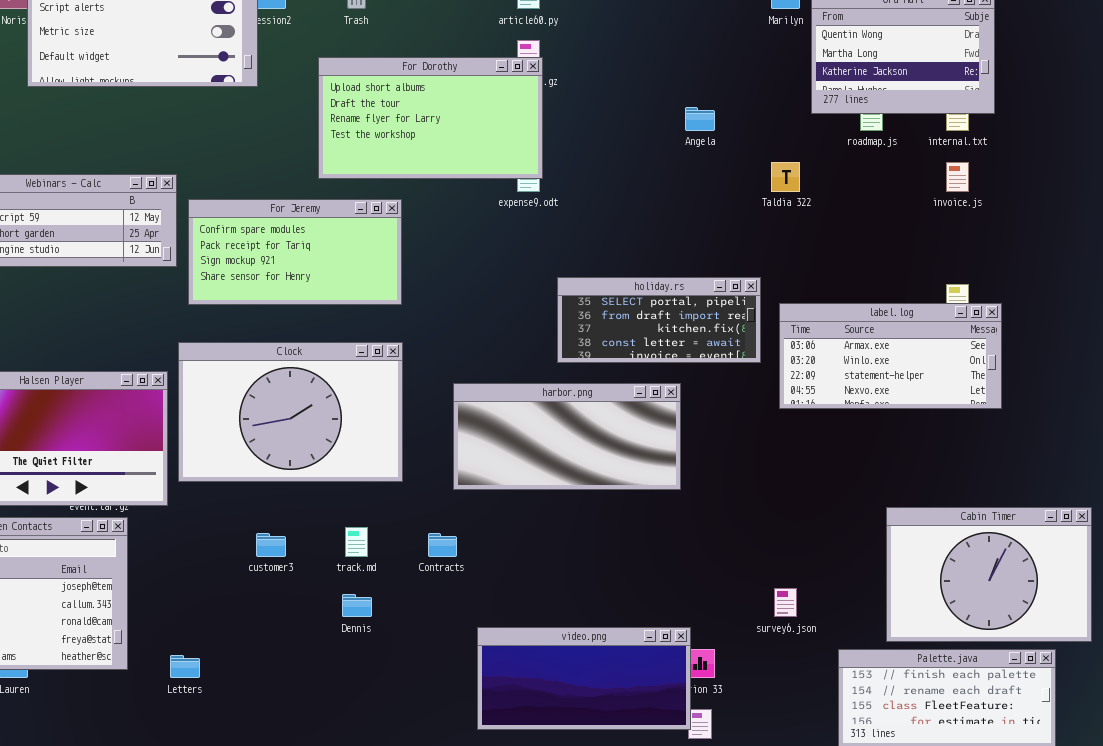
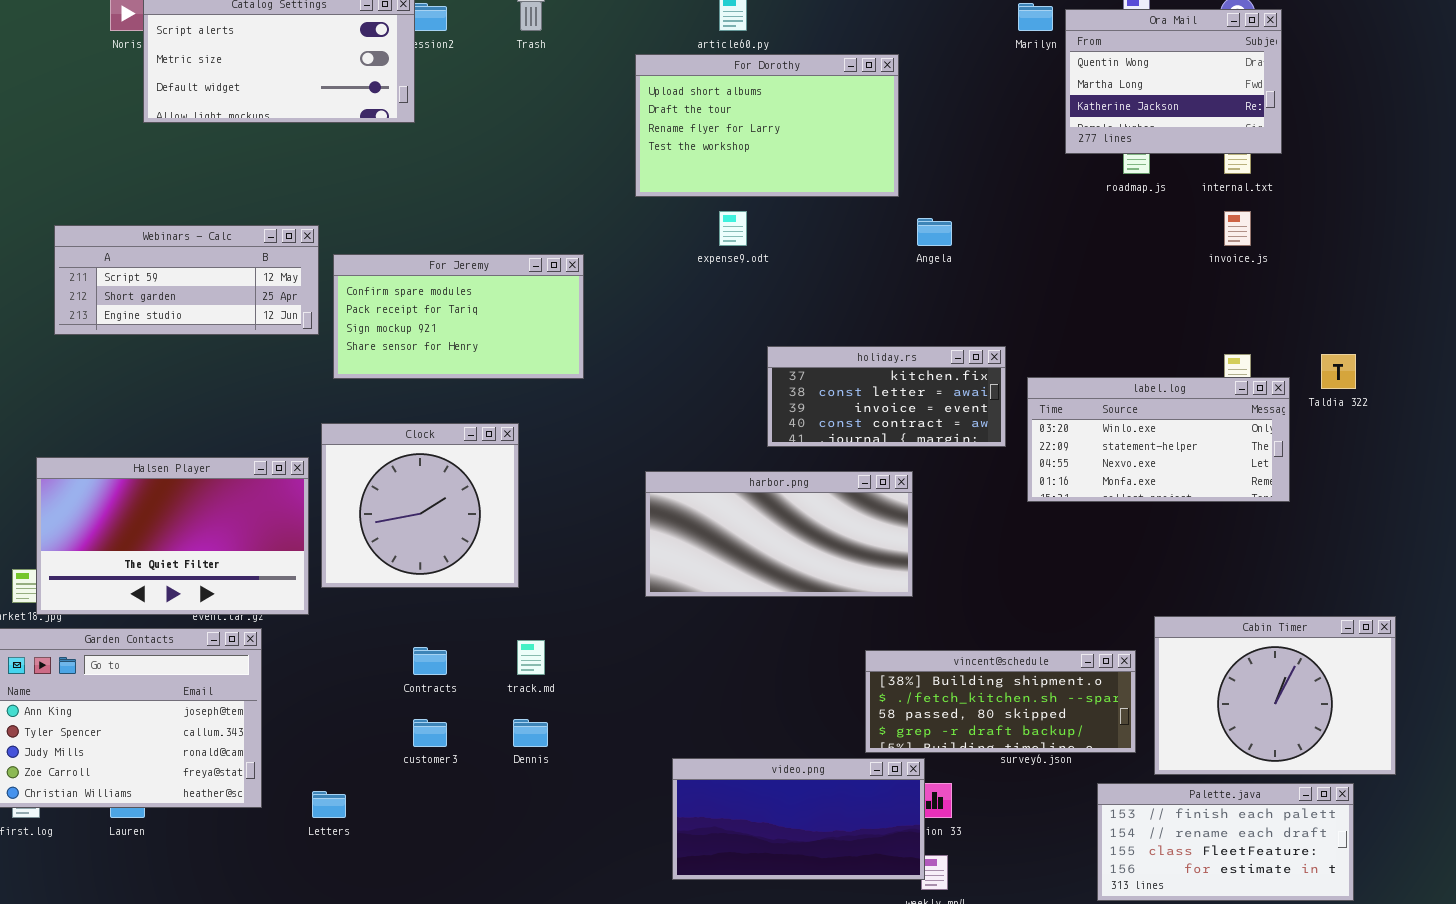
For Dorothy: [318,57,543,179] -> [635,54,899,197], moved
Angela: [685,107,715,131] -> [917,218,952,246], moved
Taldia 322: [771,162,800,192] -> [1321,354,1356,389], moved
holiday.rs: [557,277,761,363] -> [767,346,1006,447], scrolled down 2 rows
label.log: [779,303,1002,409] -> [1027,377,1290,502], scrolled down 1 row
Clock: [178,342,403,482] -> [321,423,519,588], resized
customer3: [256,533,286,557] -> [413,719,447,747], moved
Contracts: [428,533,457,557] -> [413,647,447,675], moved
vincent@schedule: none -> [865,650,1136,753], opened

